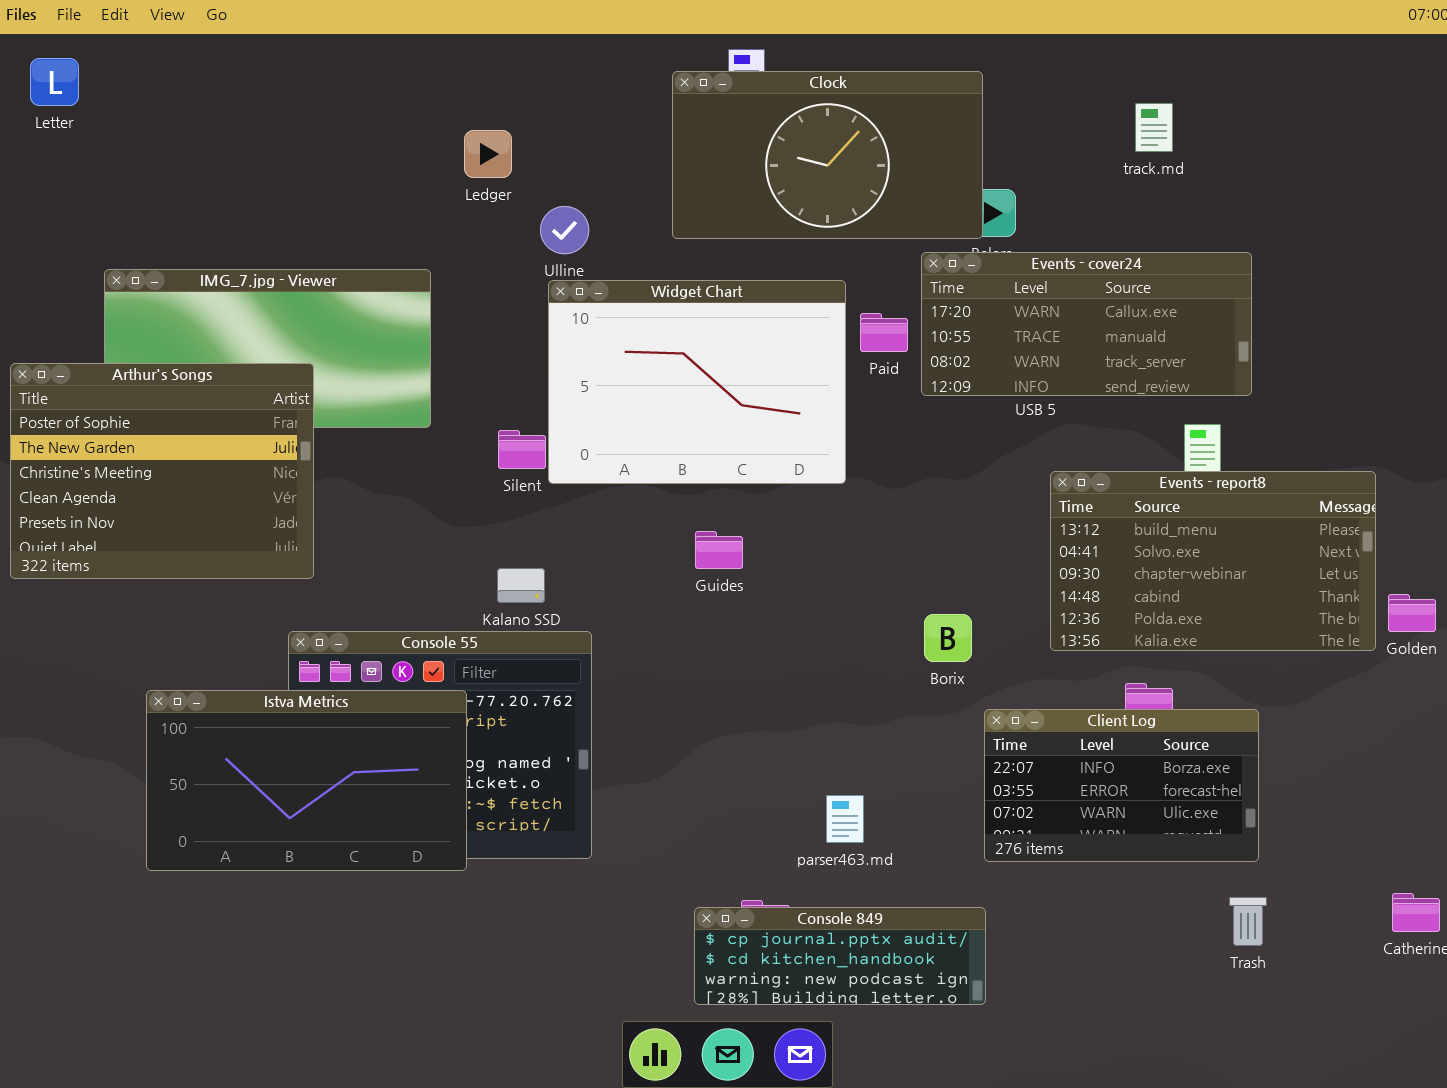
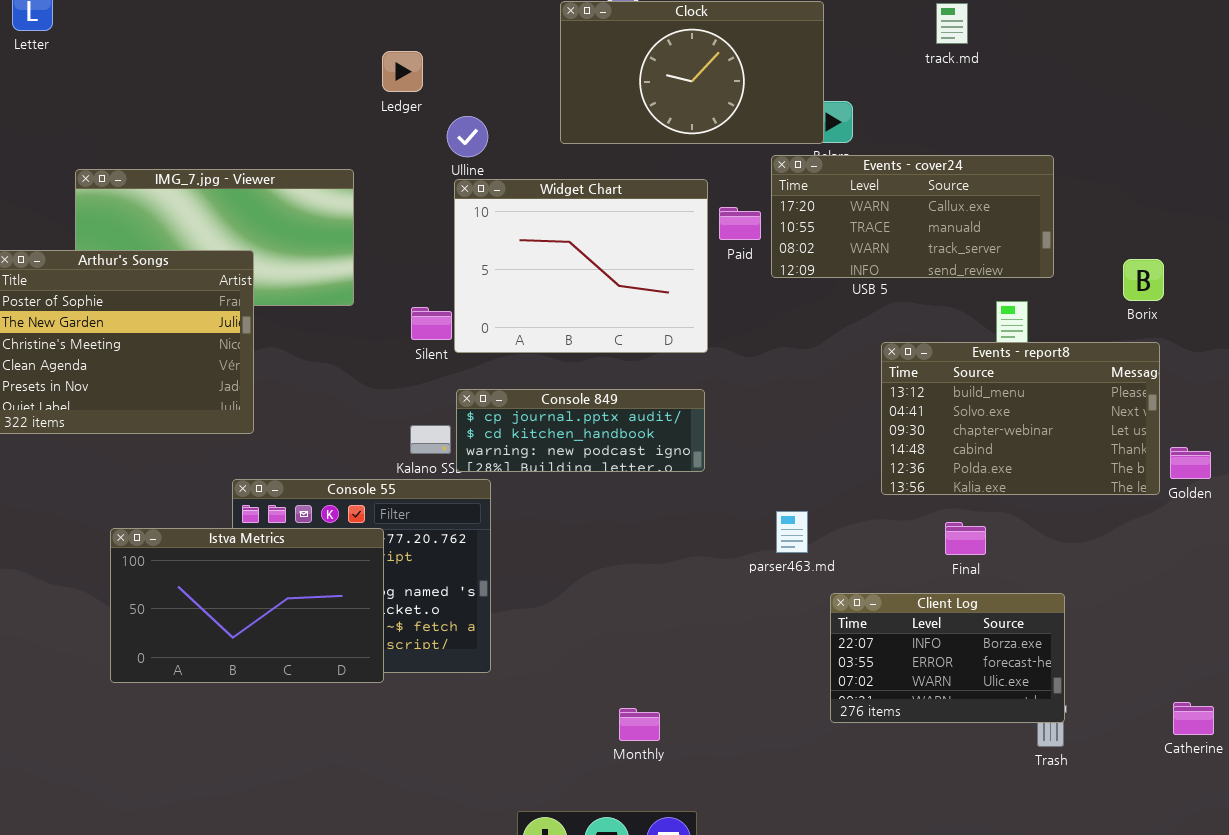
track.md: [1135,103,1173,152] -> [936,3,968,44], moved
Borix: [924,614,972,662] -> [1123,259,1164,301], moved
Client Log: [984,709,1259,862] -> [830,593,1065,723], moved
parser463.md: [826,795,864,843] -> [776,511,808,553], moved
Console 849: [694,907,986,1005] -> [456,389,705,472], moved

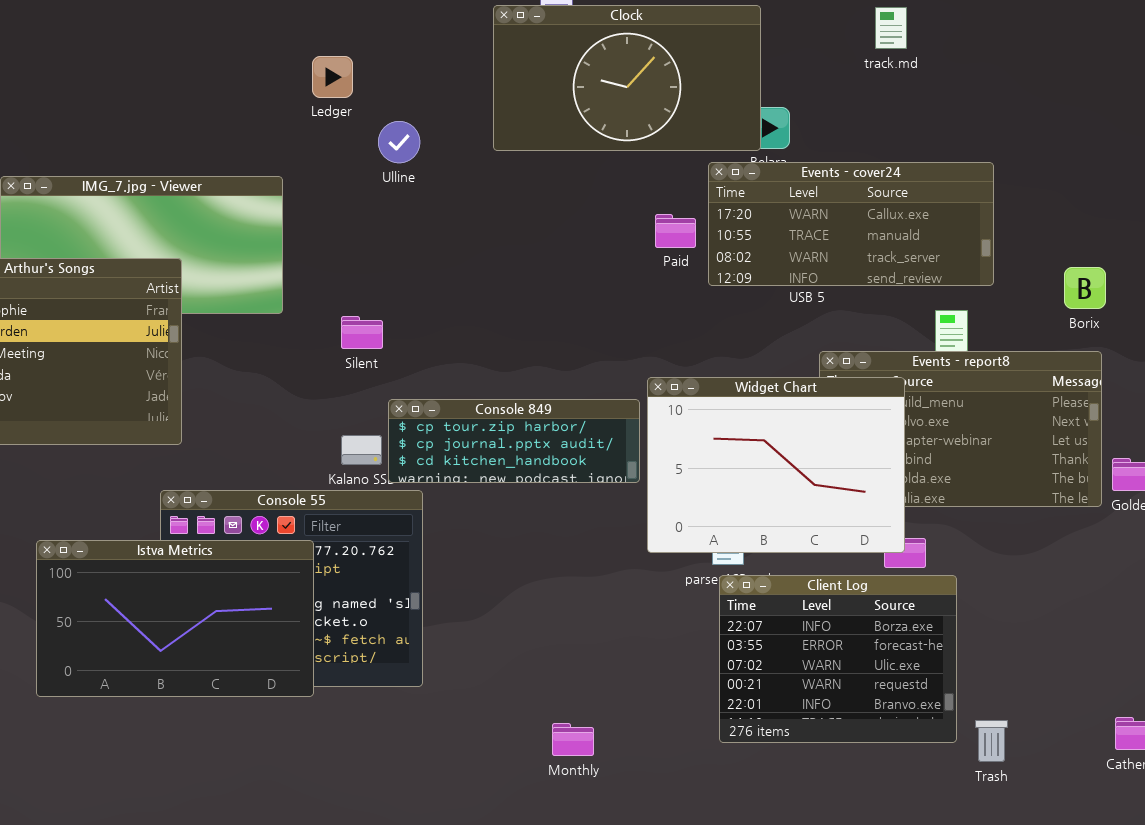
Widget Chart: [454,179,708,353] -> [647,377,905,553], moved
Console 849: [456,389,705,472] -> [388,399,640,483], scrolled up 1 row
Client Log: [830,593,1065,723] -> [719,575,957,743], moved, resized

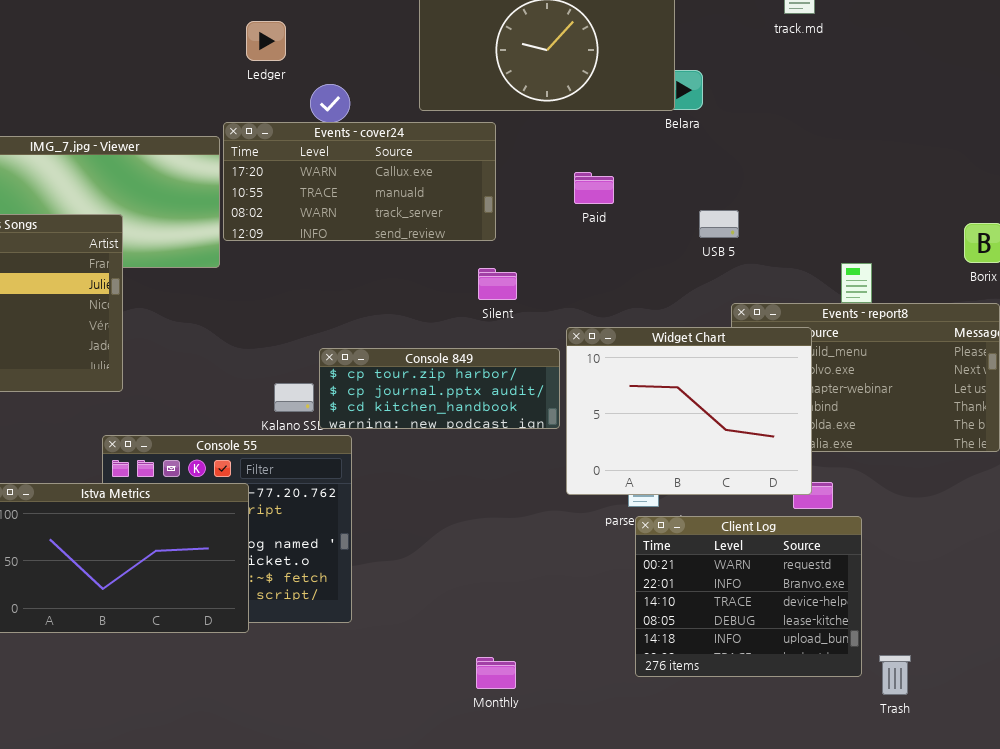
Events - cover24: [708,162,994,286] -> [223,122,496,241], moved
Silent: [341,316,383,349] -> [478,268,517,300], moved
Client Log: [719,575,957,743] -> [635,516,862,677], scrolled down 3 rows

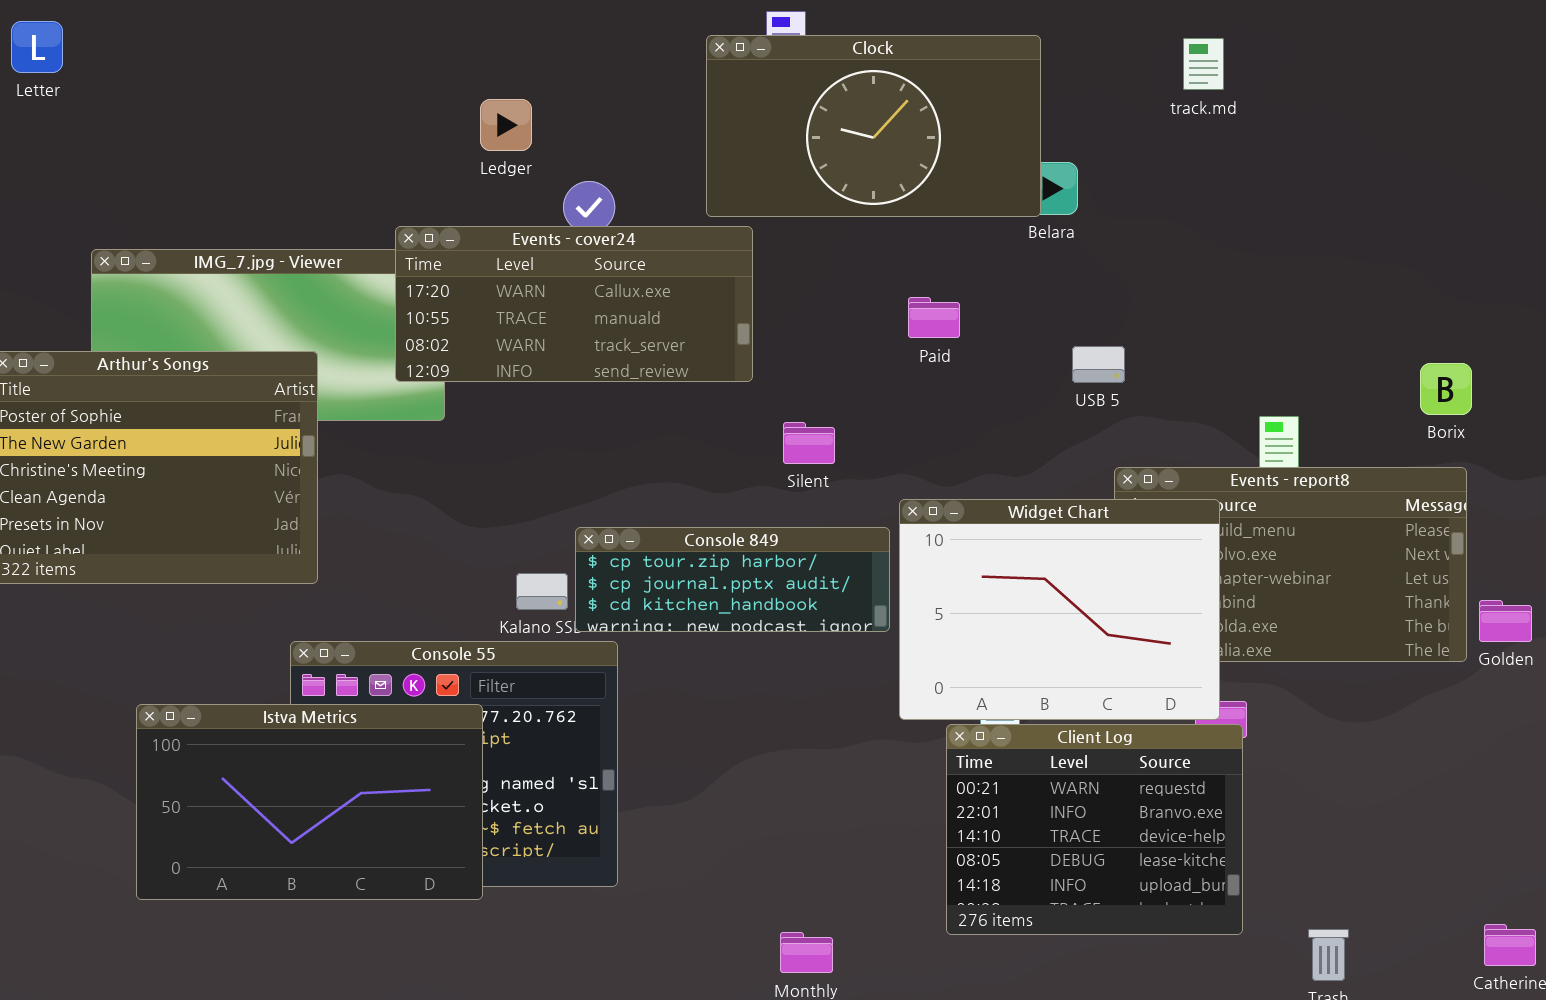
Events - cover24: [223,122,496,241] -> [395,226,753,382], moved
Client Log: [635,516,862,677] -> [946,724,1243,935], moved

